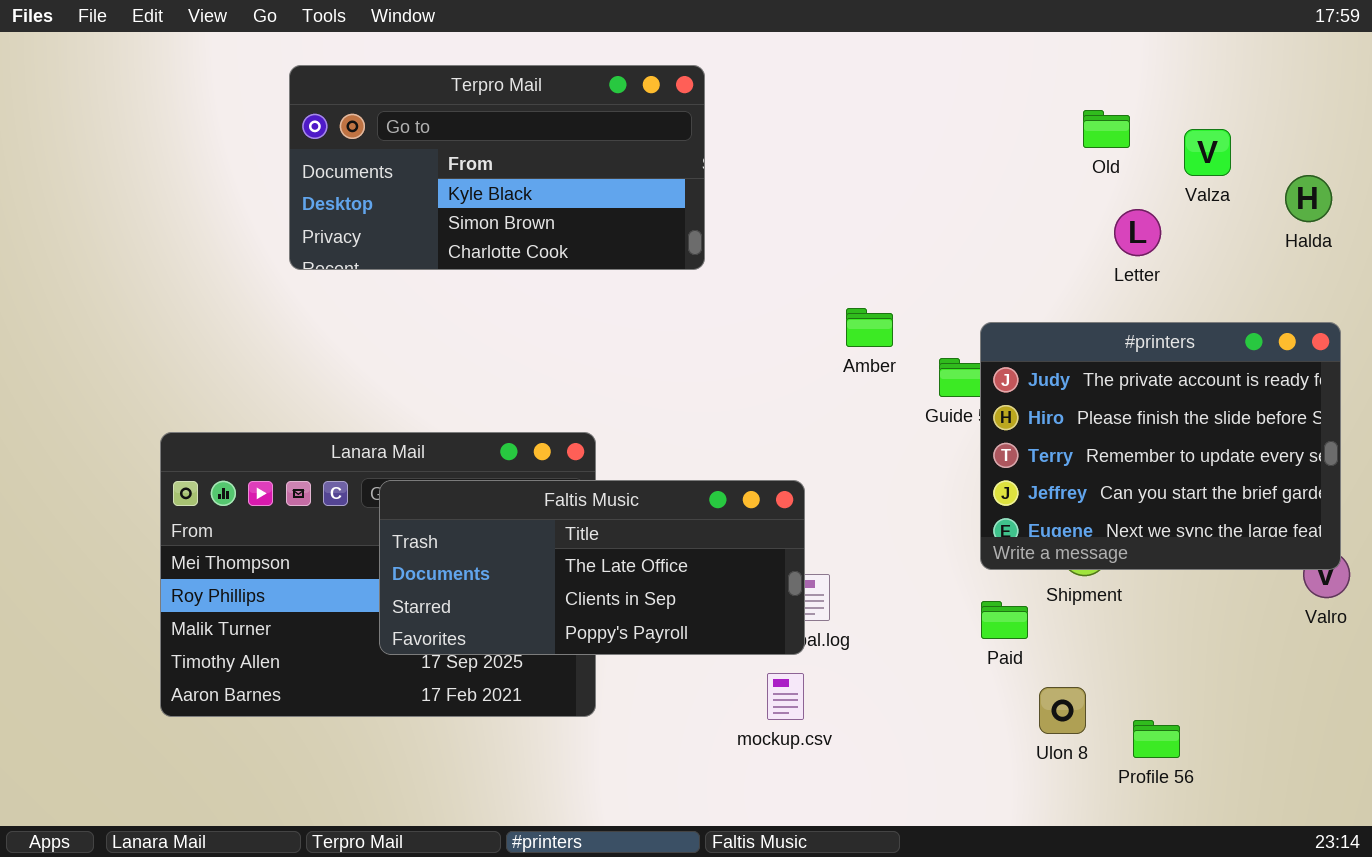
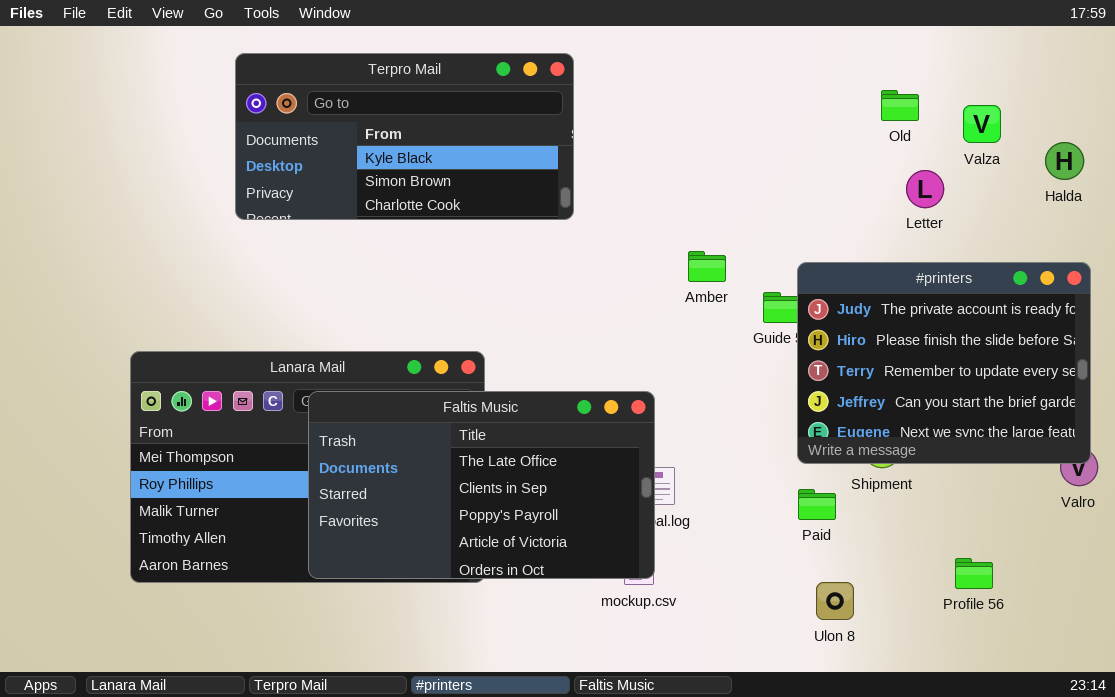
Faltis Music: [379,480,805,655] -> [308,391,655,579], resized
Ulon 8: [1039,687,1086,734] -> [816,582,854,620], moved
Profile 56: [1133,720,1180,758] -> [955,558,993,589], moved

